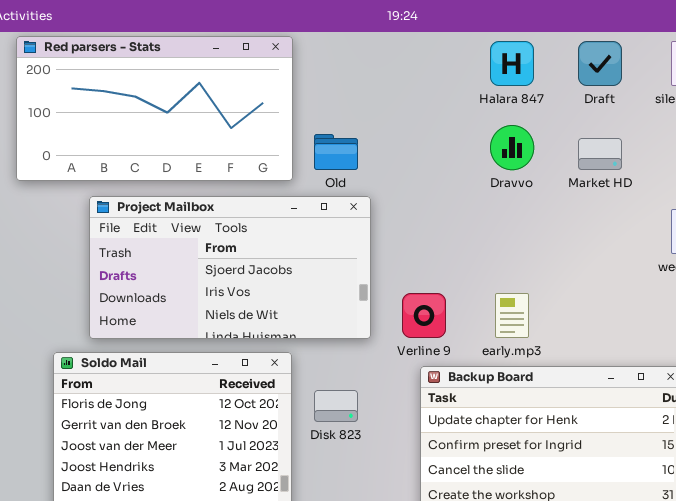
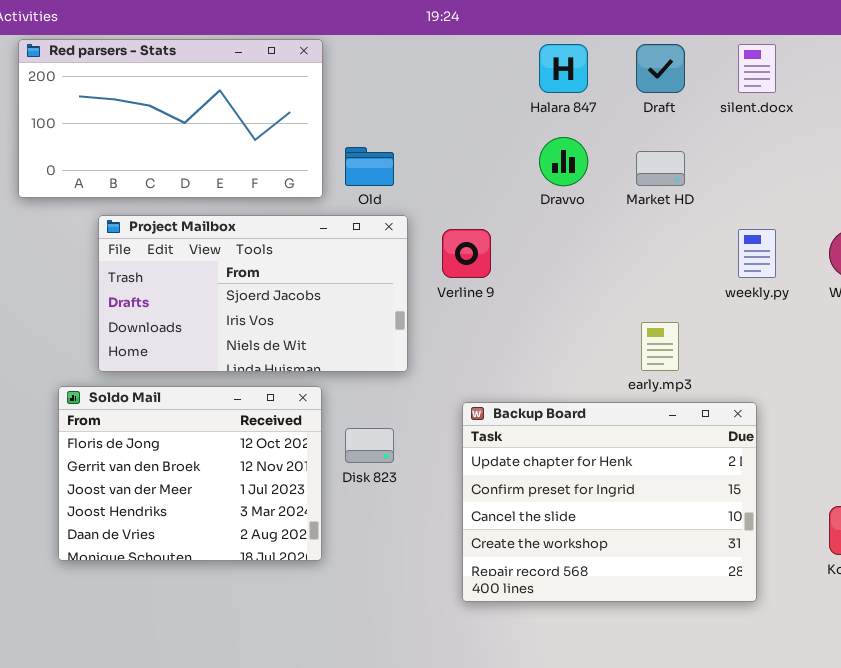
Verline 9: [402,293,446,338] -> [442,229,491,278], moved
early.mp3: [495,293,529,338] -> [641,322,679,371], moved

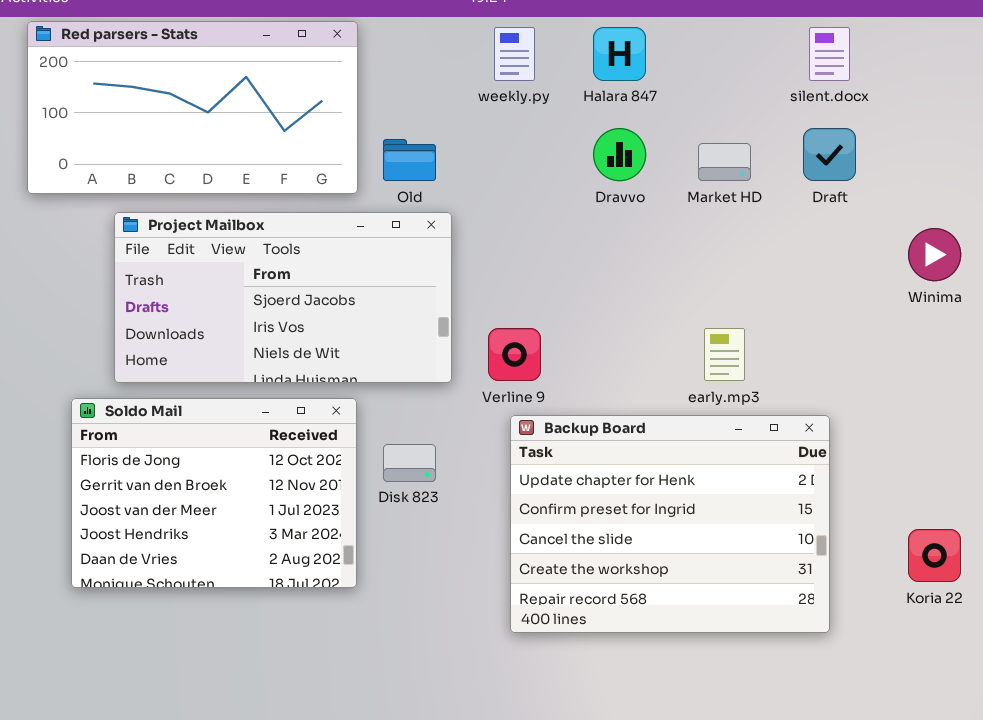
Draft: [636,44,685,93] -> [803,128,856,181], moved
Verline 9: [442,229,491,278] -> [488,328,541,381], moved
weekly.py: [738,229,776,278] -> [494,27,535,81], moved

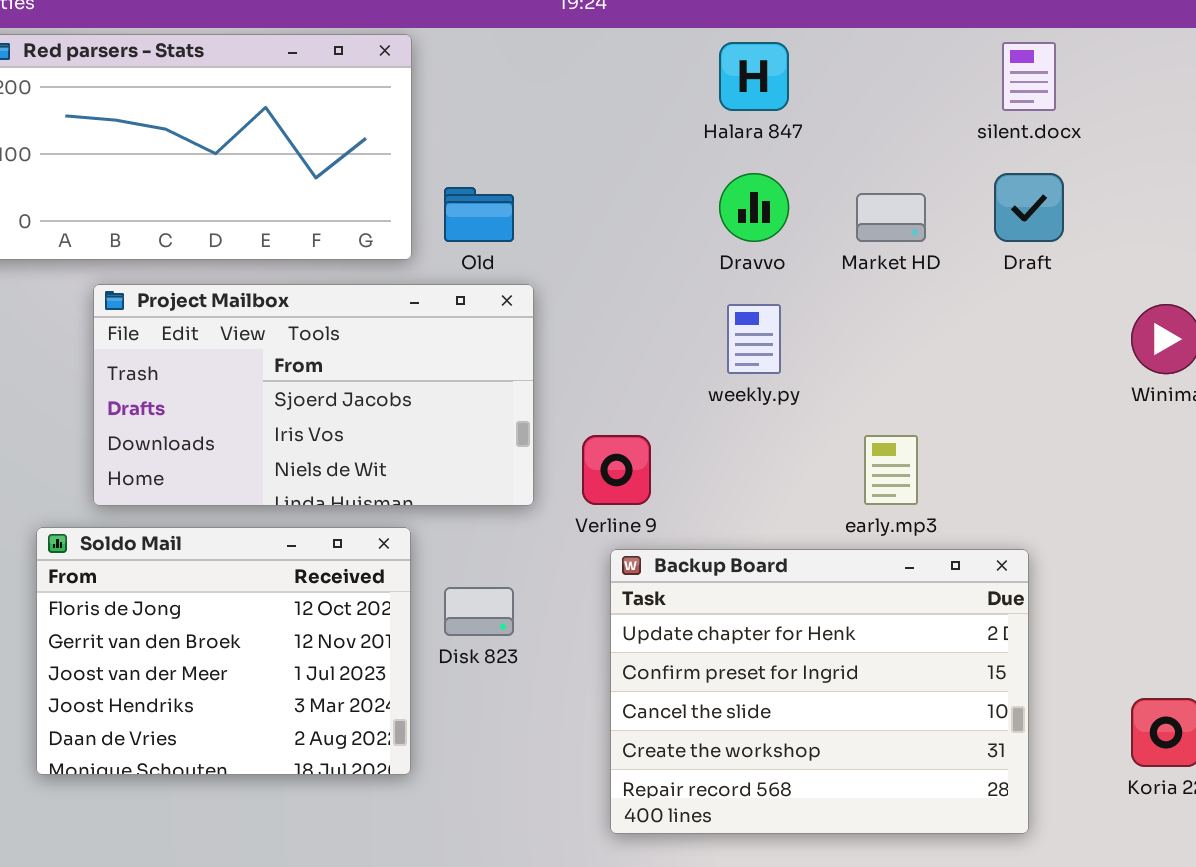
weekly.py: [494,27,535,81] -> [727,304,781,374], moved

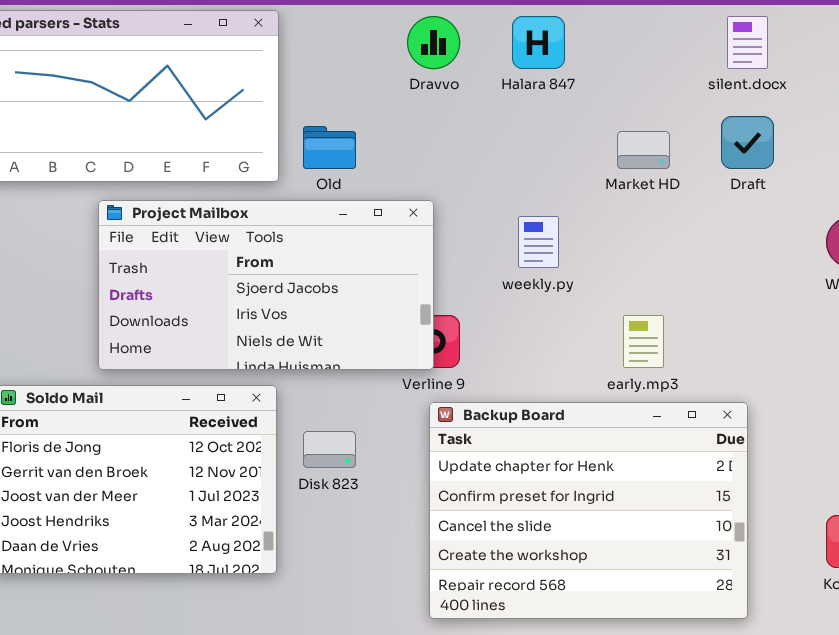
Dravvo: [719,173,789,242] -> [407,16,460,69], moved
Project Mailbox: [93,284,534,506] -> [98,200,434,370], moved

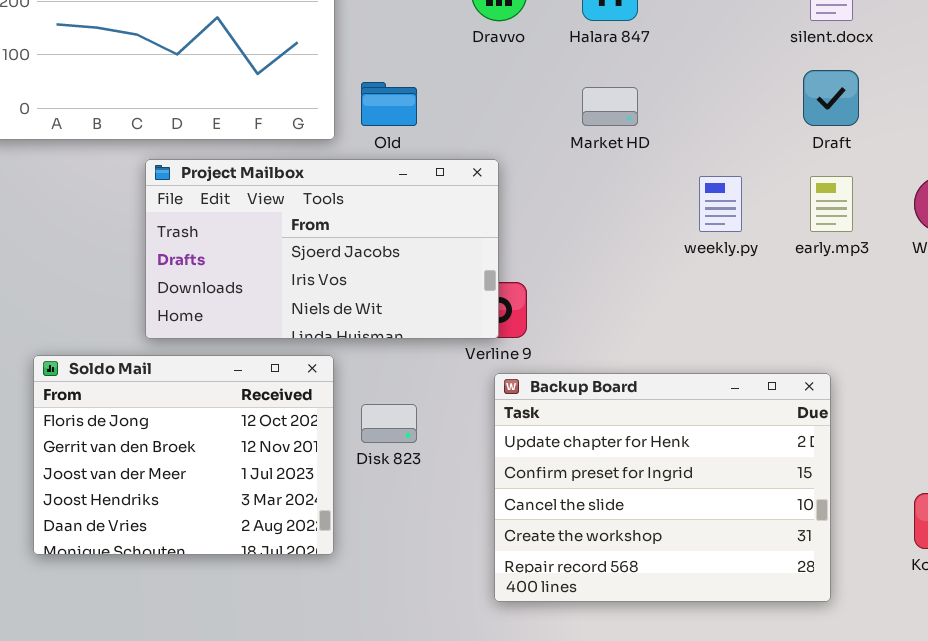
Market HD: [617,131,670,169] -> [582,87,638,126], moved
weekly.py: [518,216,559,268] -> [699,176,742,232], moved
early.mp3: [623,315,664,368] -> [810,176,853,232], moved

